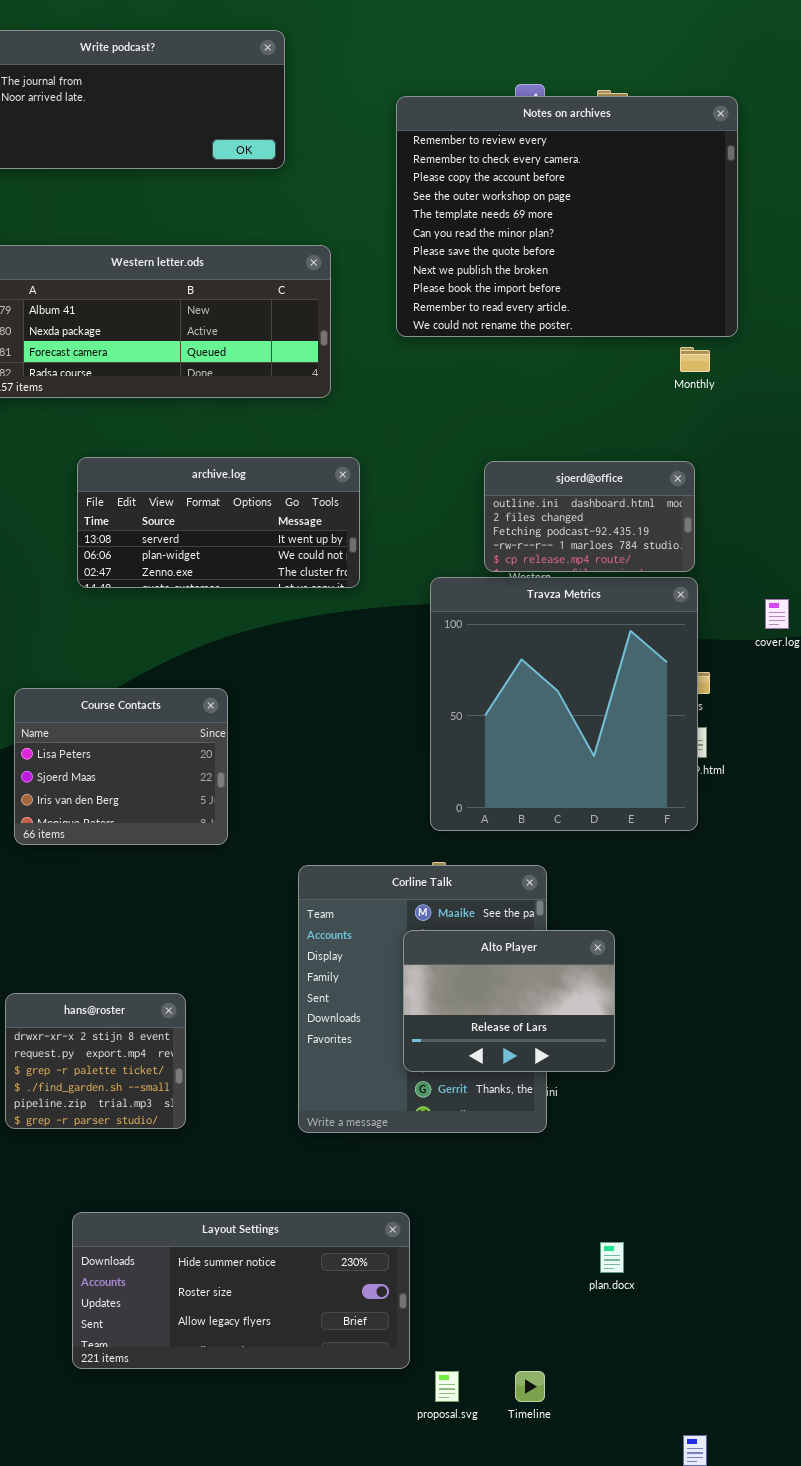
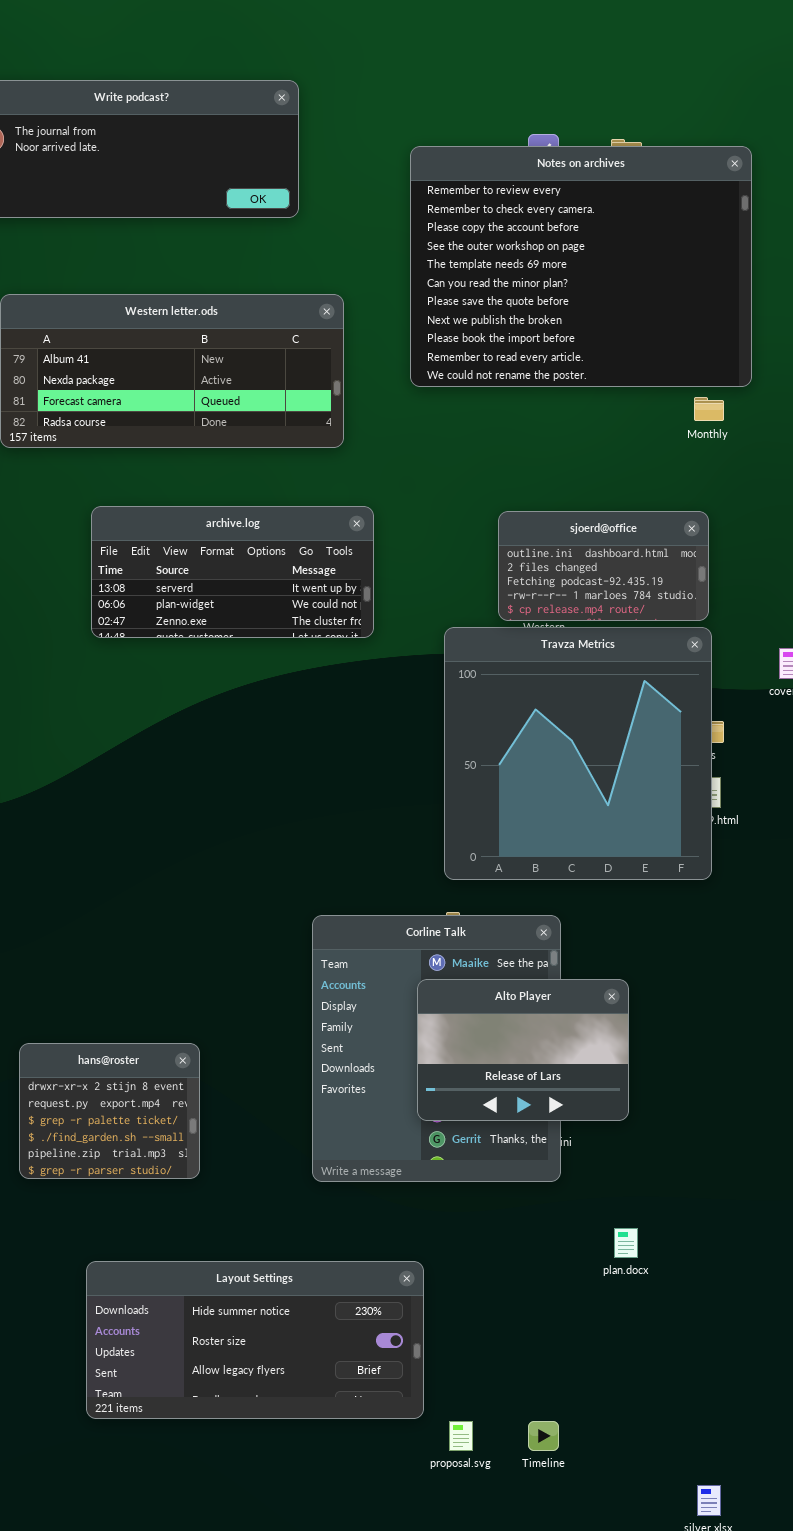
Course Contacts: [14,688,228,845] -> none, closed
plan.docx: [600,1242,624,1273] -> [614,1228,638,1258], moved

